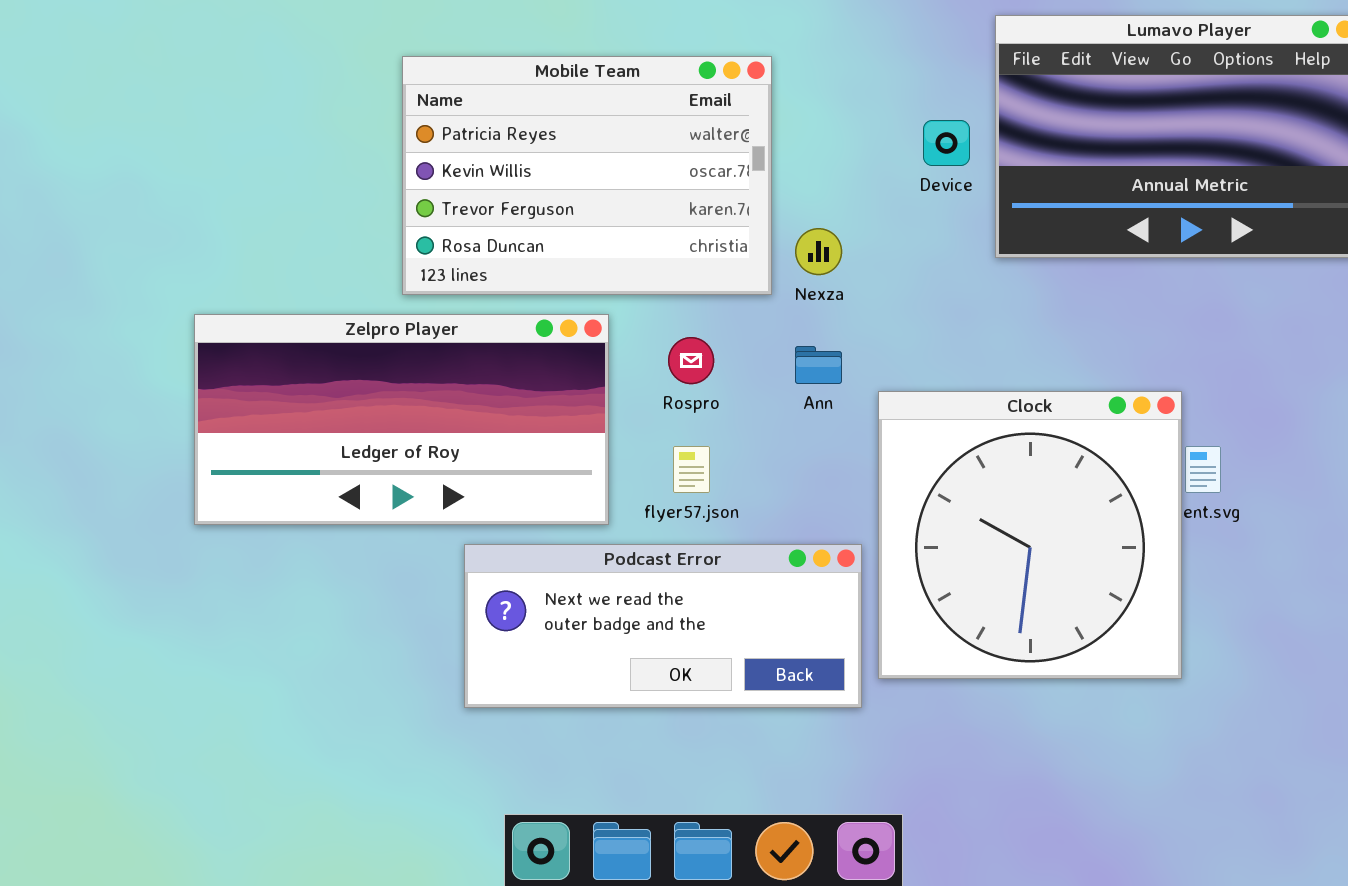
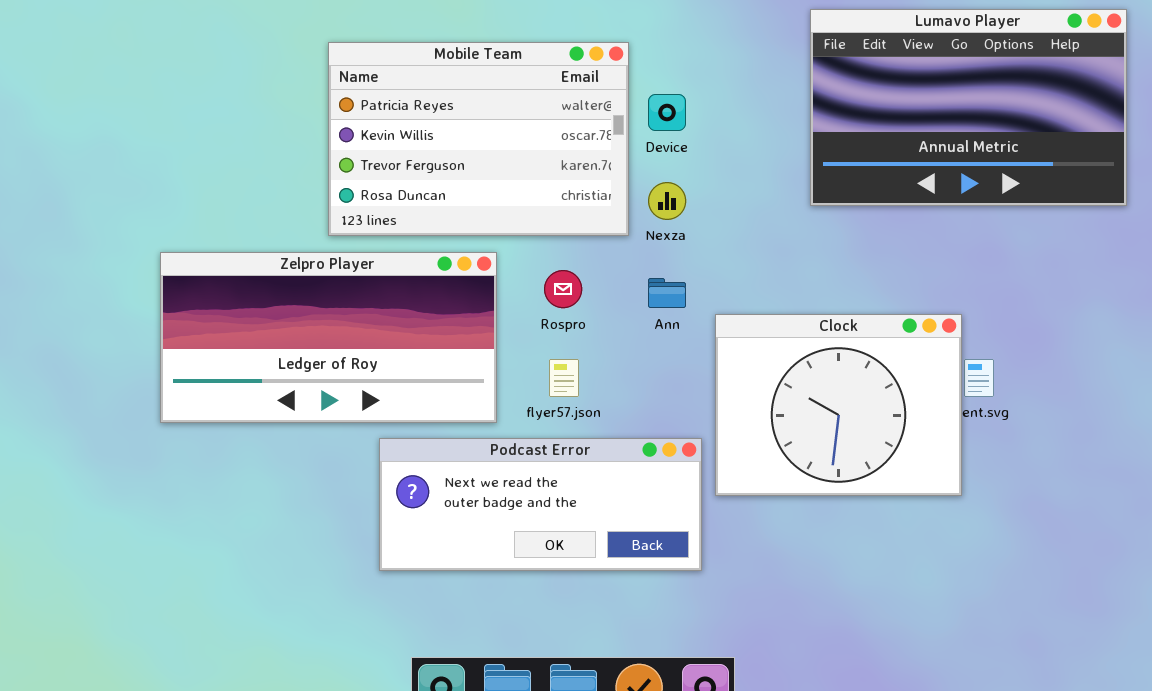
Device: [923,120,970,166] -> [648,94,686,131], moved
Clock: [878,391,1182,679] -> [715,314,962,496], resized

